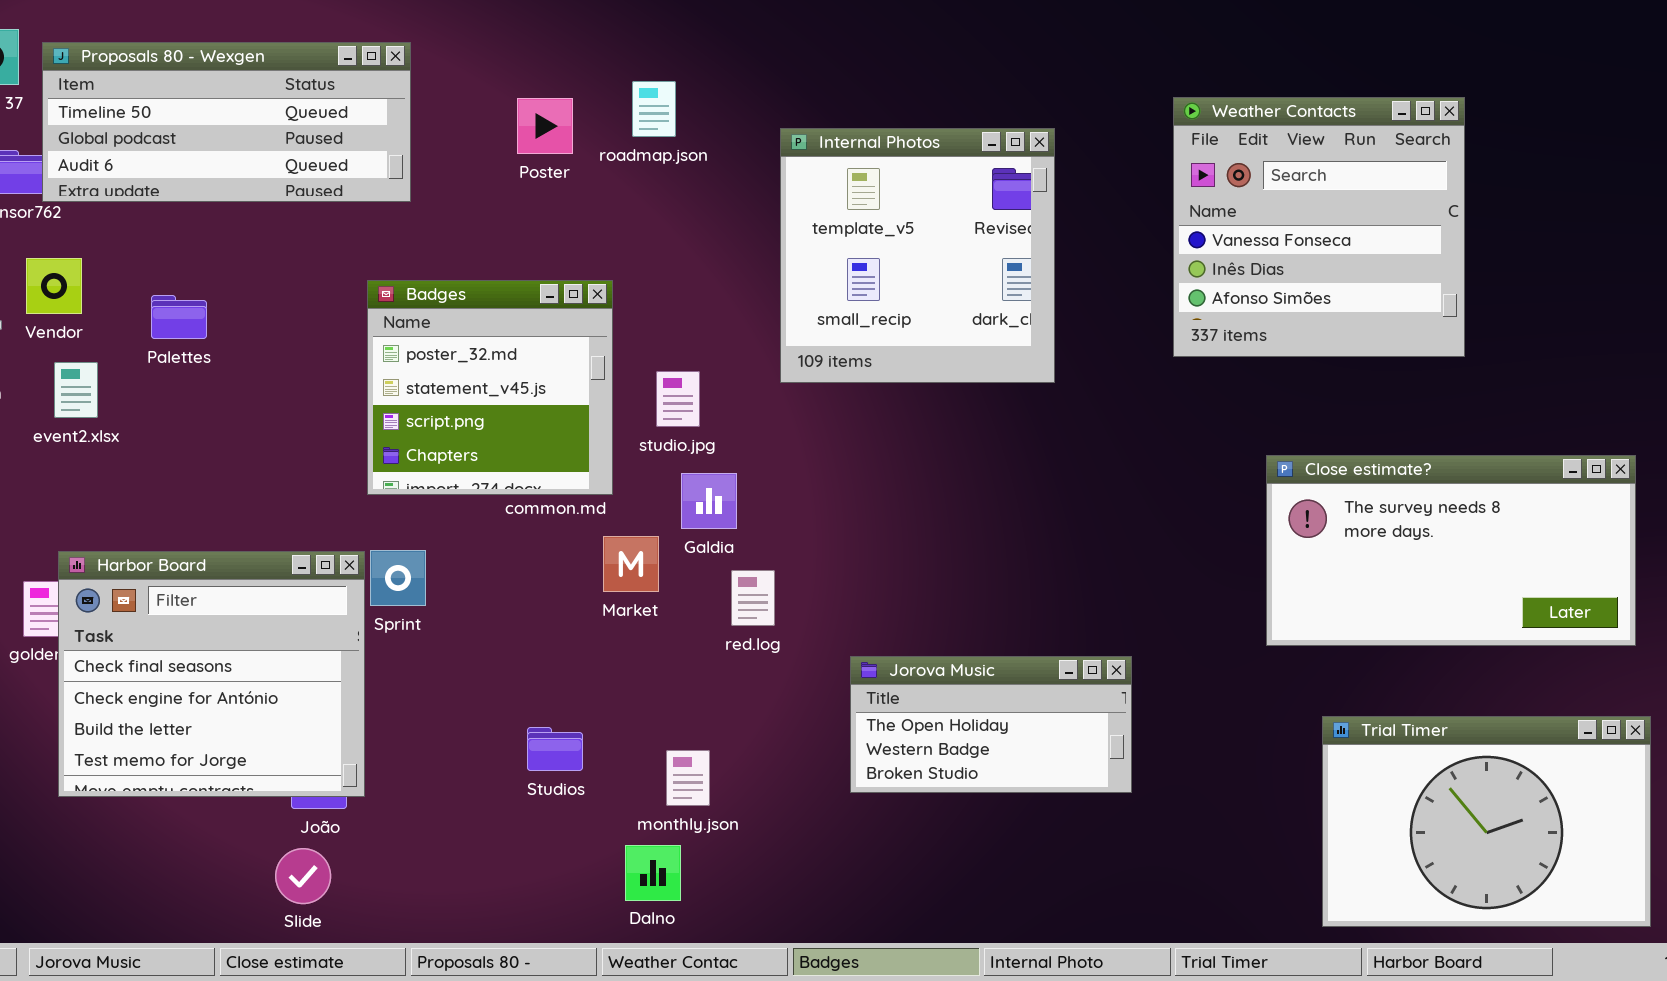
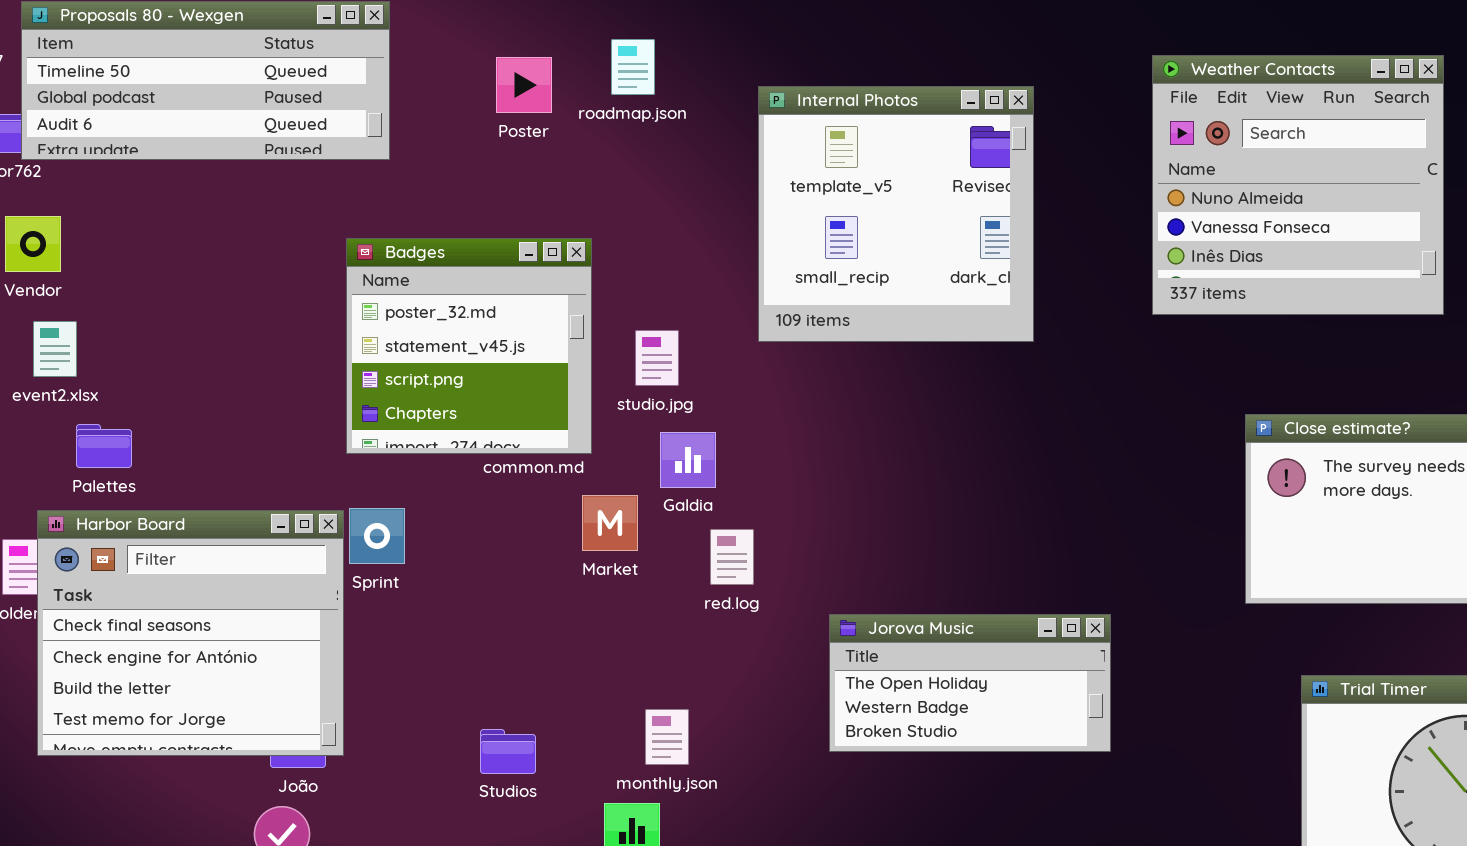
Weather Contacts: [1173,97,1465,357] -> [1152,55,1444,315], scrolled up 1 row
Palettes: [151,295,207,339] -> [76,424,132,468], moved
Studios: [527,727,583,771] -> [480,729,536,774], moved

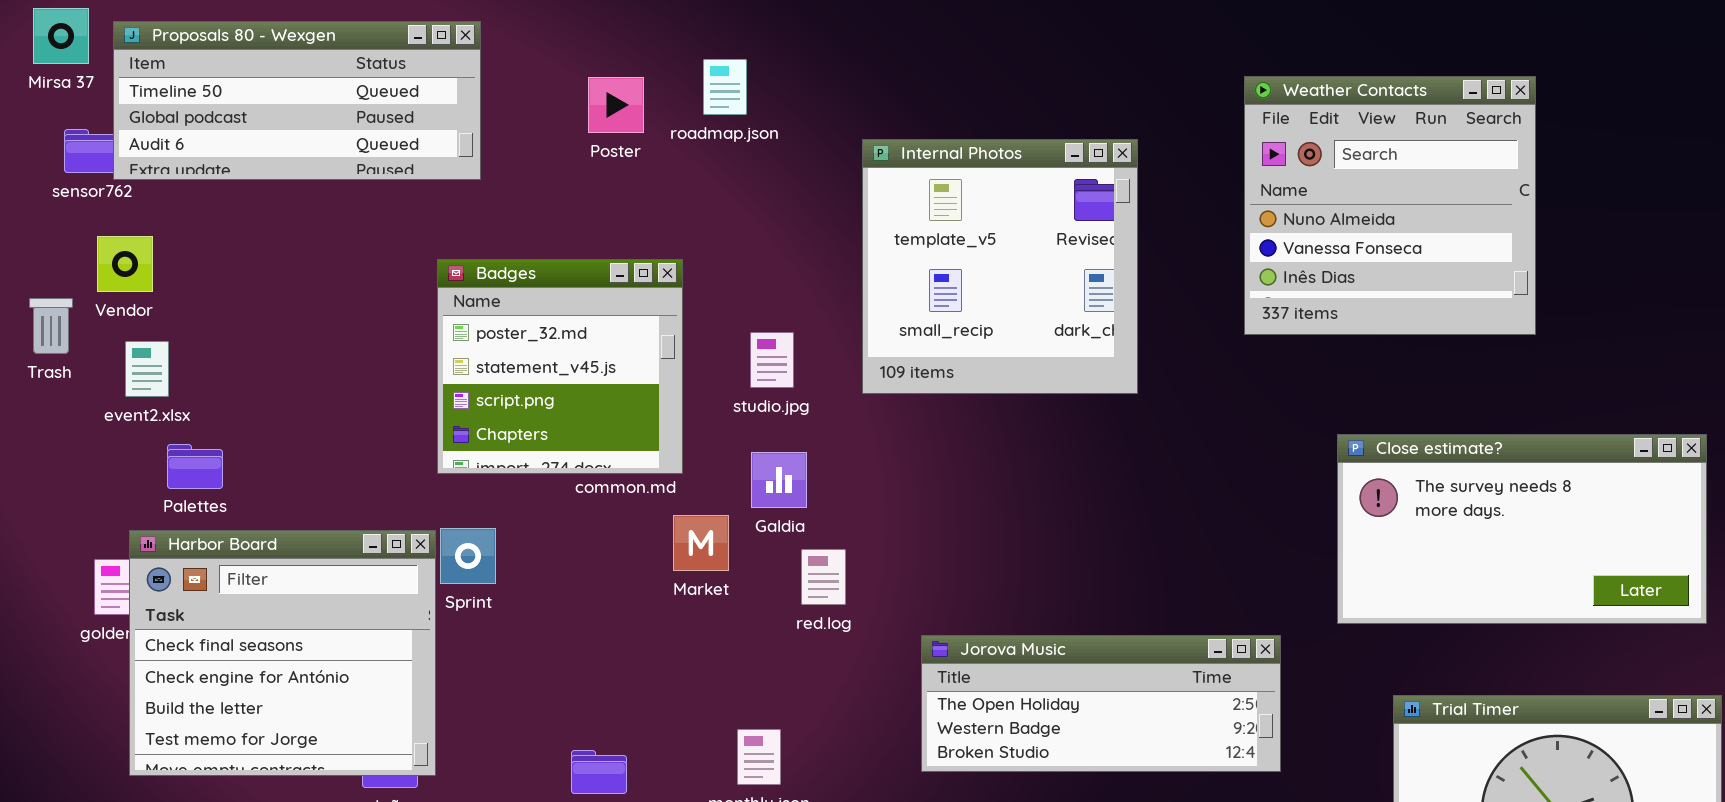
Internal Photos: [758,86,1034,342] -> [862,139,1138,394], moved
studio.jpg: [635,330,679,386] -> [750,332,794,388], moved
Jorova Music: [829,614,1111,752] -> [921,635,1281,772], resized

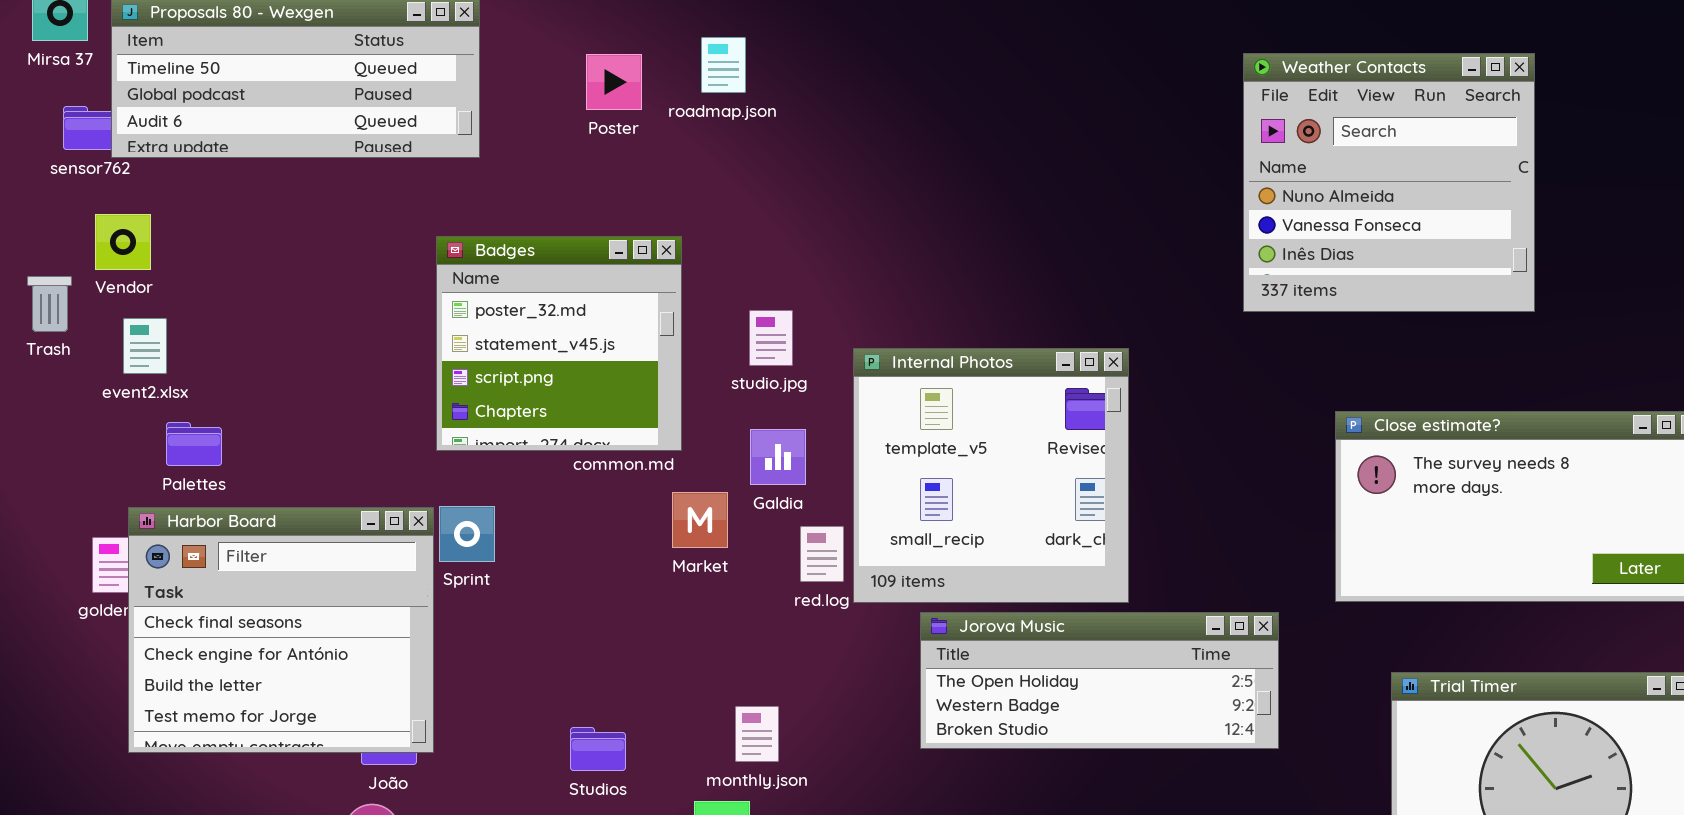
Internal Photos: [862,139,1138,394] -> [853,348,1129,603], moved

